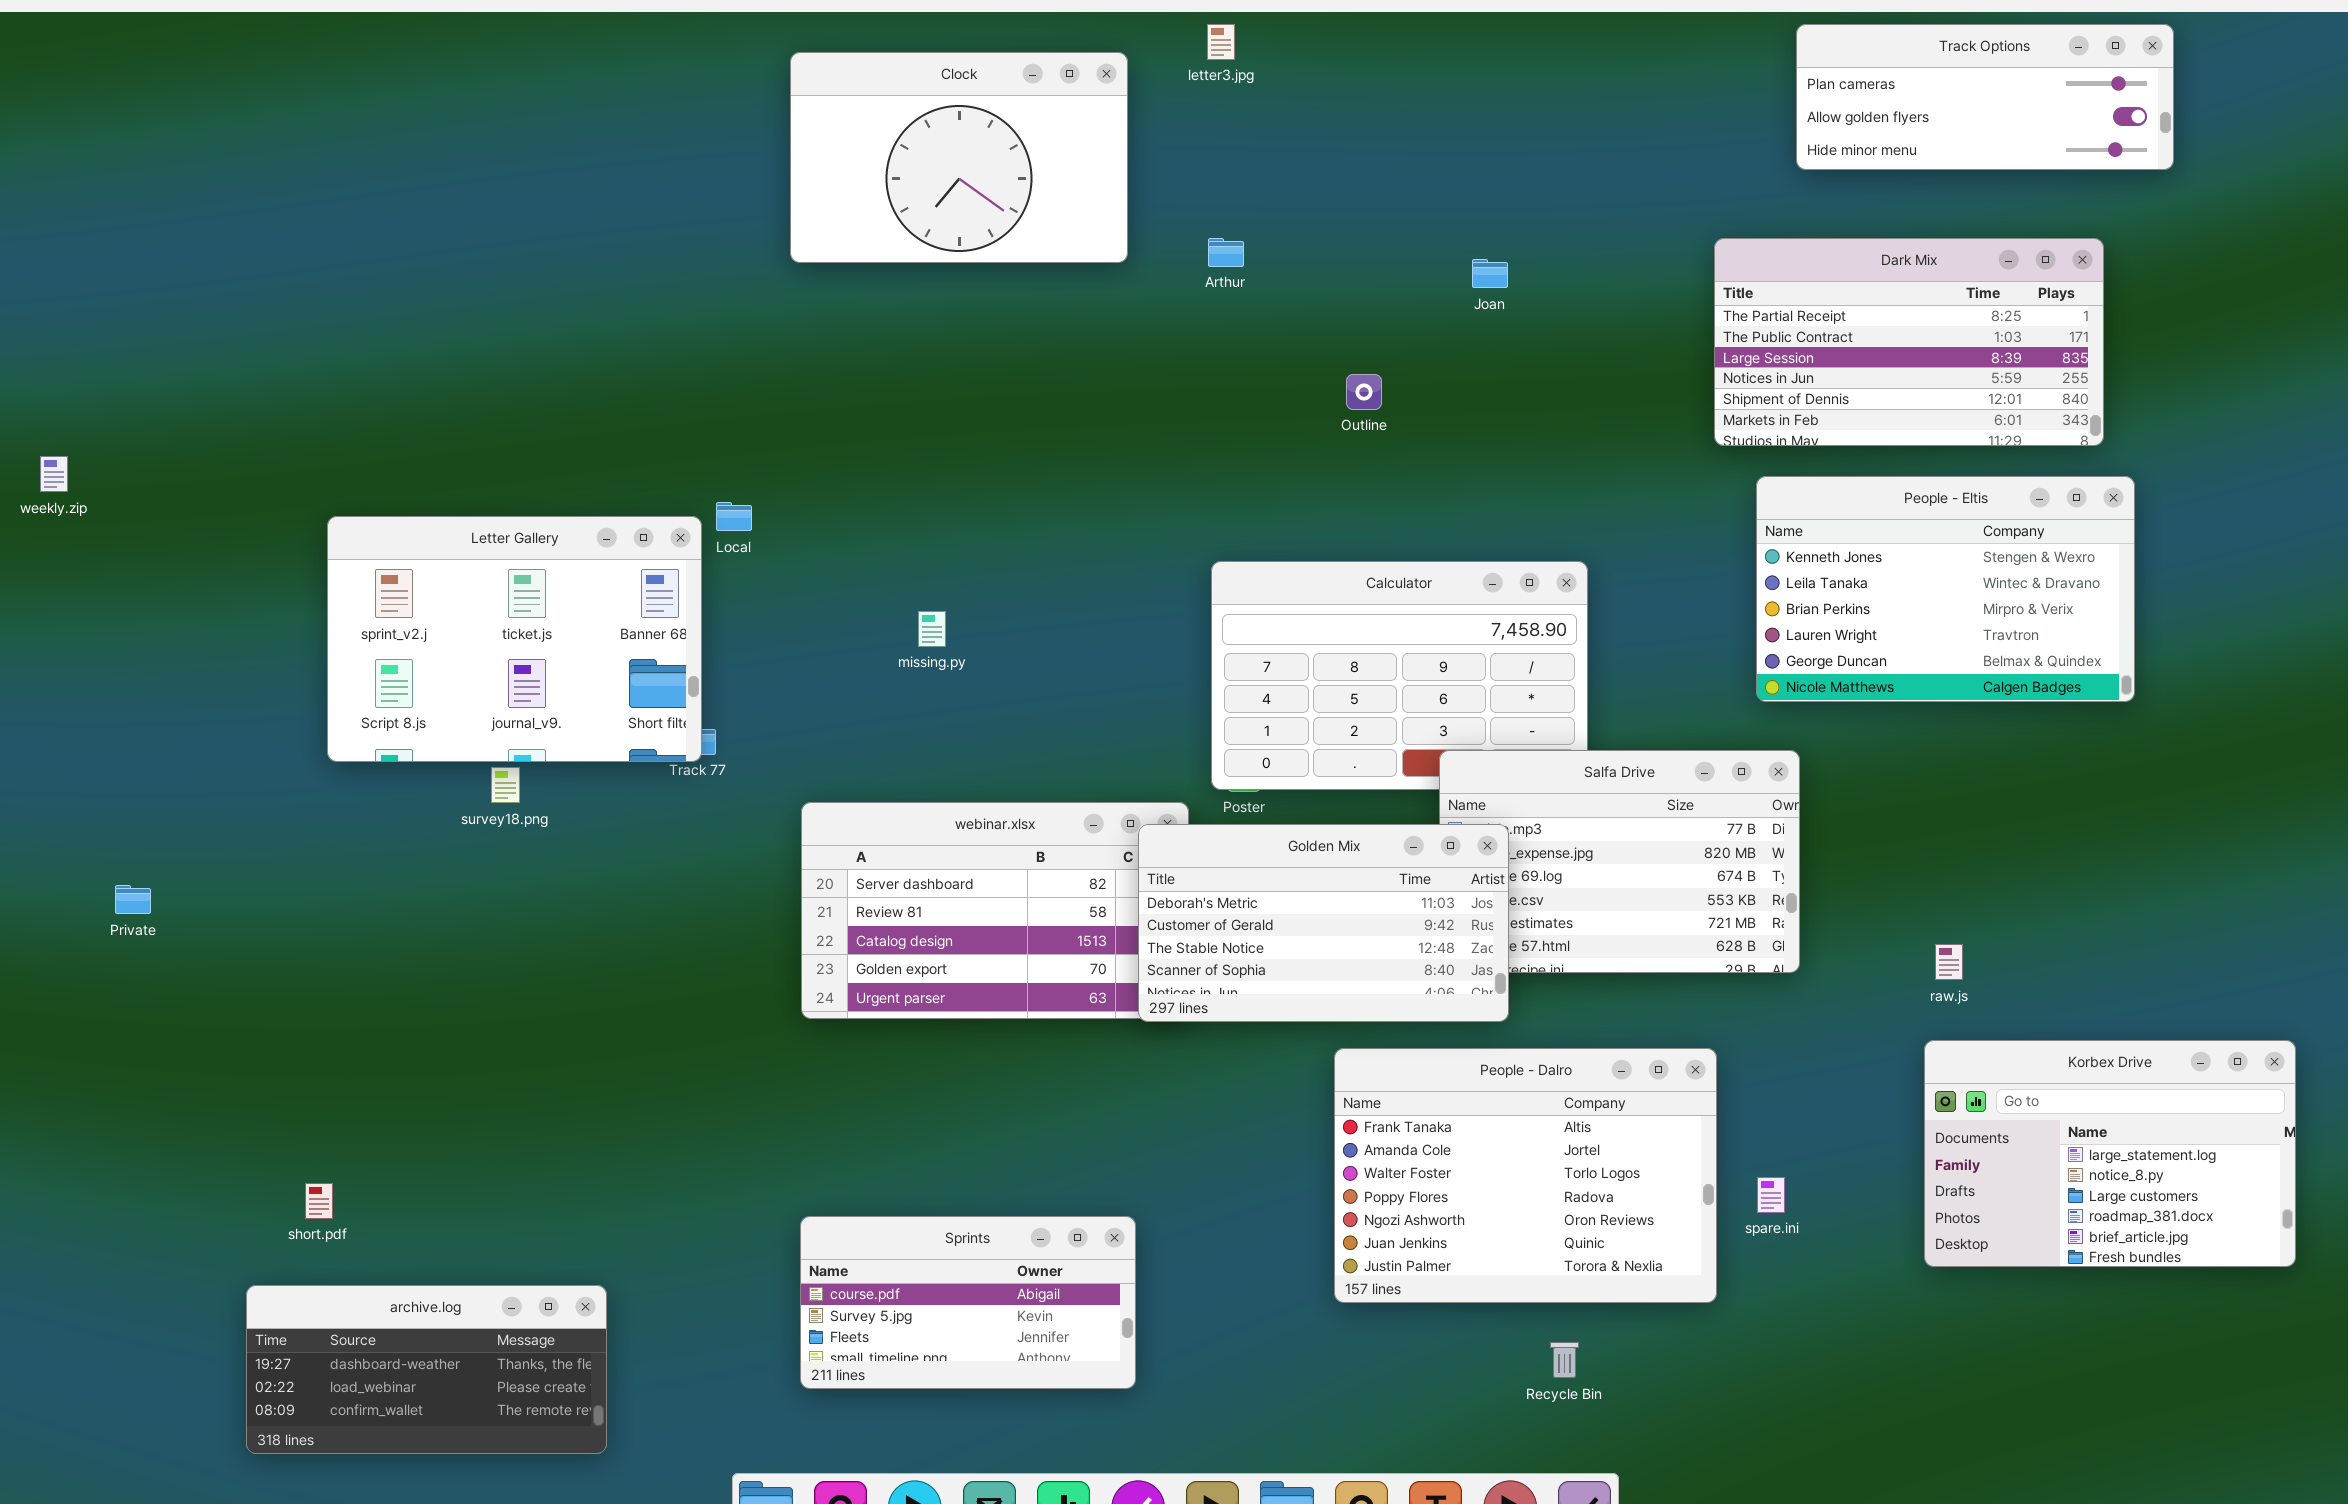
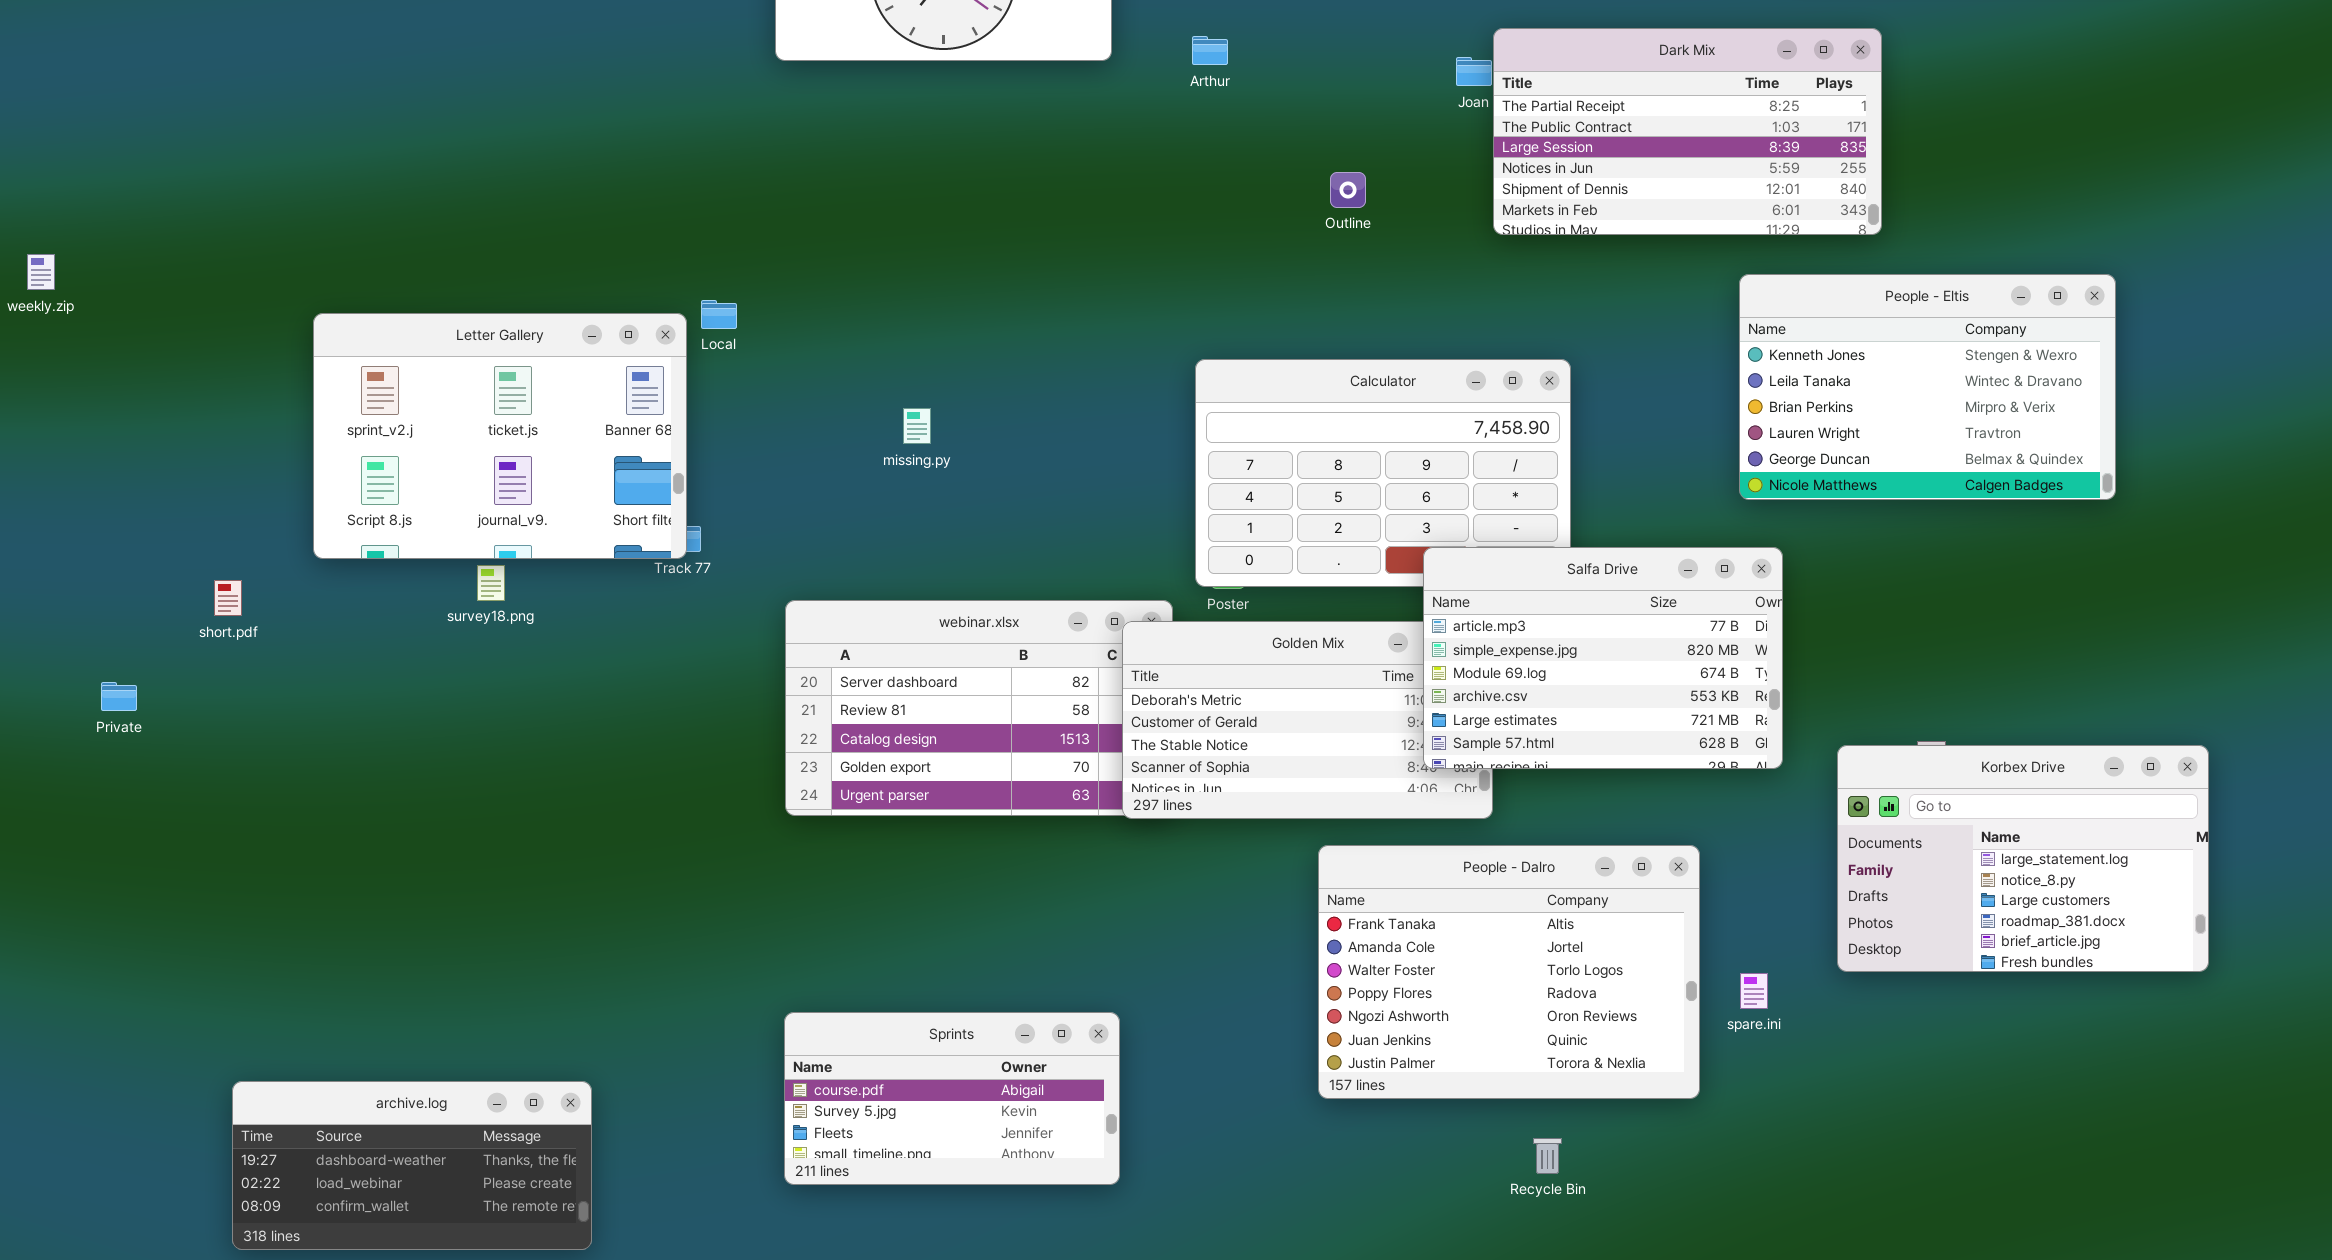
Dark Mix: [1714,238,2104,446] -> [1493,28,1882,235], moved
Salfa Drive: [1439,750,1800,973] -> [1423,547,1783,769], raised
Korbex Drive: [1924,1040,2296,1267] -> [1837,745,2209,972], moved
short.pdf: [305,1183,333,1219] -> [214,580,242,616], moved

